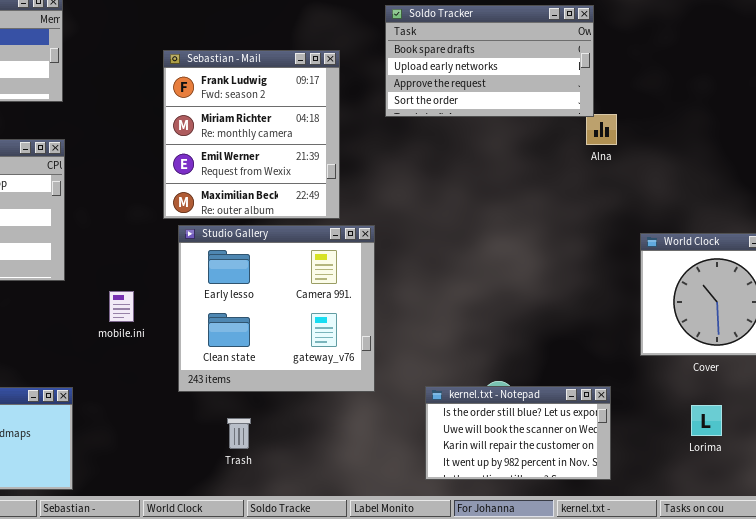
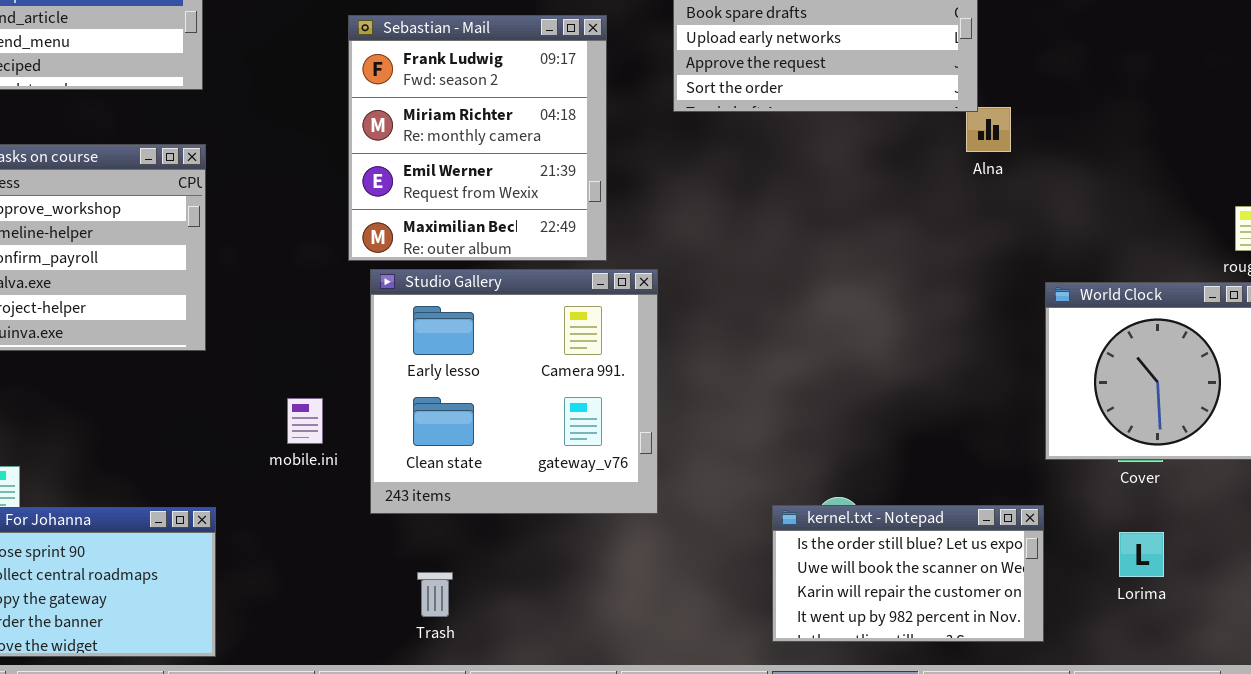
mobile.ini: [109,291,134,322] -> [287,398,323,444], moved
kernel.txt - Notepad: [425,386,611,480] -> [772,505,1044,642], moved
Trash: [227,418,251,449] -> [417,572,453,617], moved

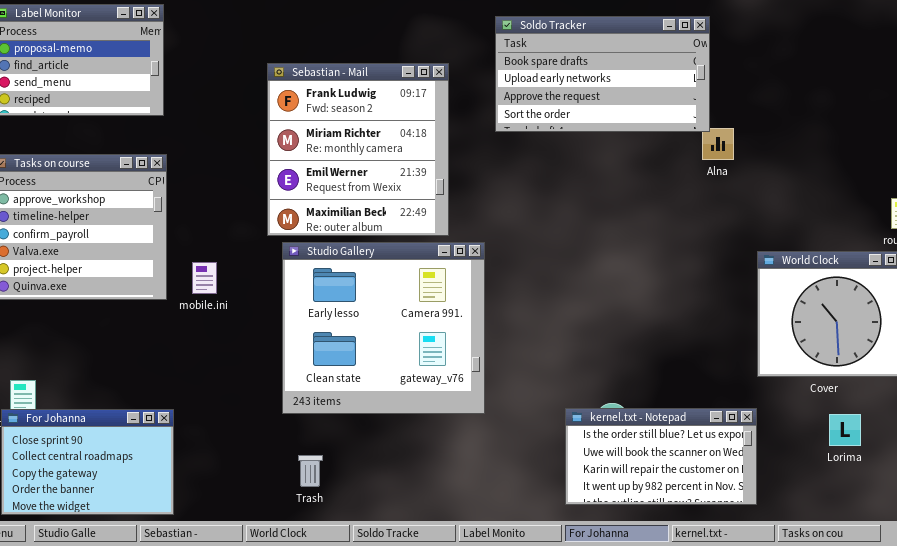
mobile.ini: [287,398,323,444] -> [192,262,217,294], moved
Lorima: [1119,532,1164,577] -> [829,414,861,446], moved
Trash: [417,572,453,617] -> [298,455,323,487], moved

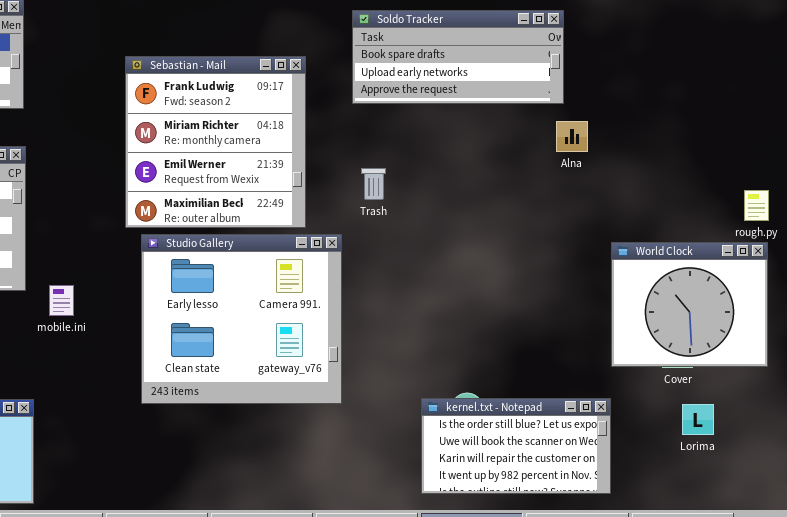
Soldo Tracker: [495,16,710,132] -> [352,10,564,104], resized
mobile.ini: [192,262,217,294] -> [49,285,74,316], moved
Trash: [298,455,323,487] -> [361,168,386,200], moved

